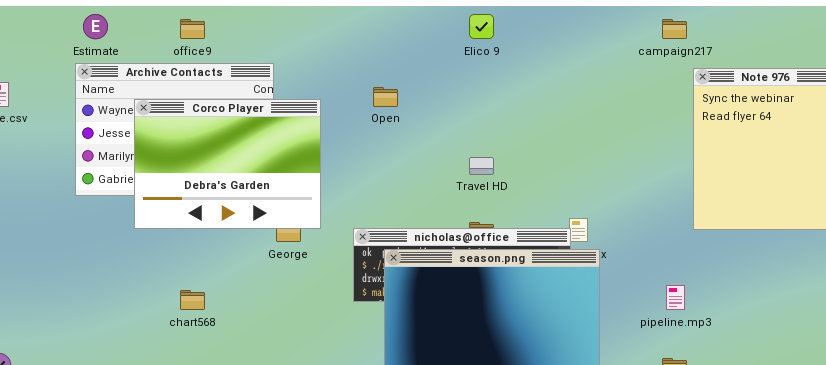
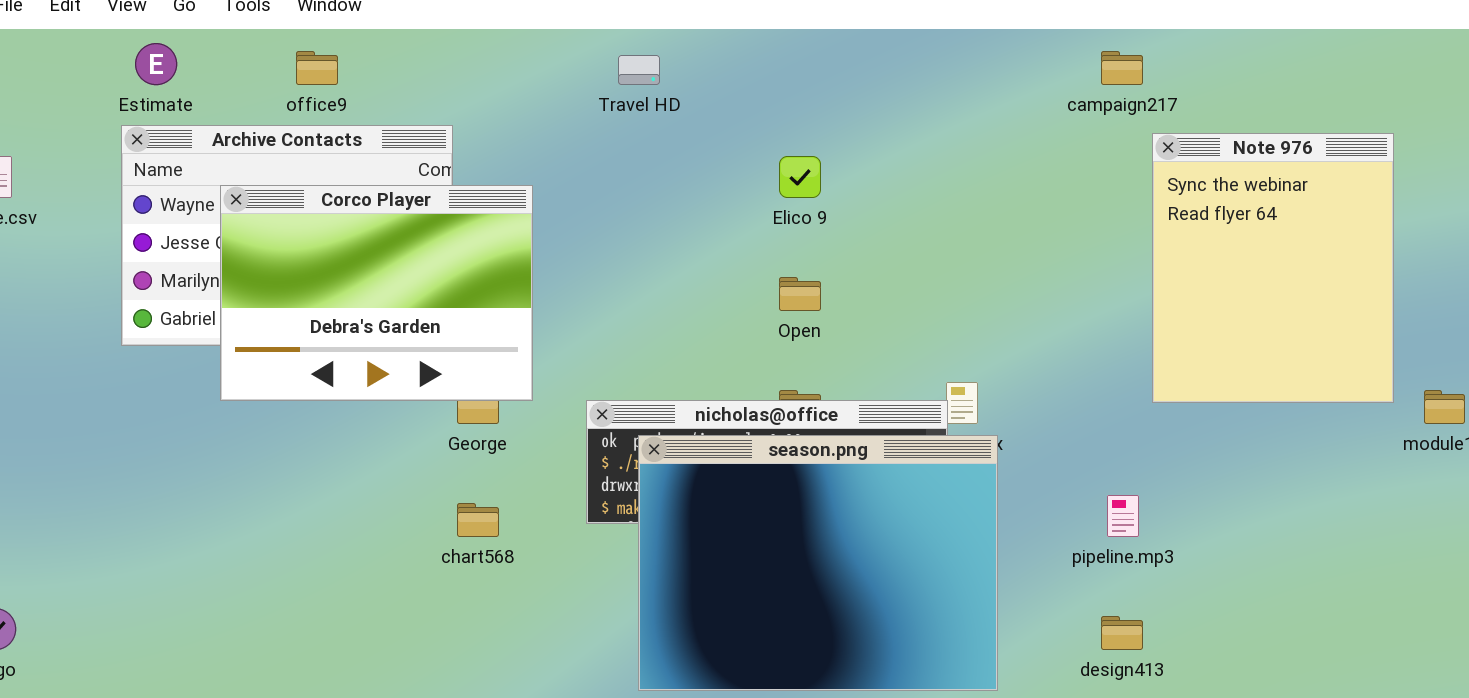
Elico 9: [469,14,494,39] -> [779,156,821,198], moved
Open: [373,87,398,107] -> [779,277,821,311], moved
Travel HD: [469,157,494,175] -> [618,55,660,85], moved
chart568: [180,290,205,310] -> [457,503,499,537], moved

